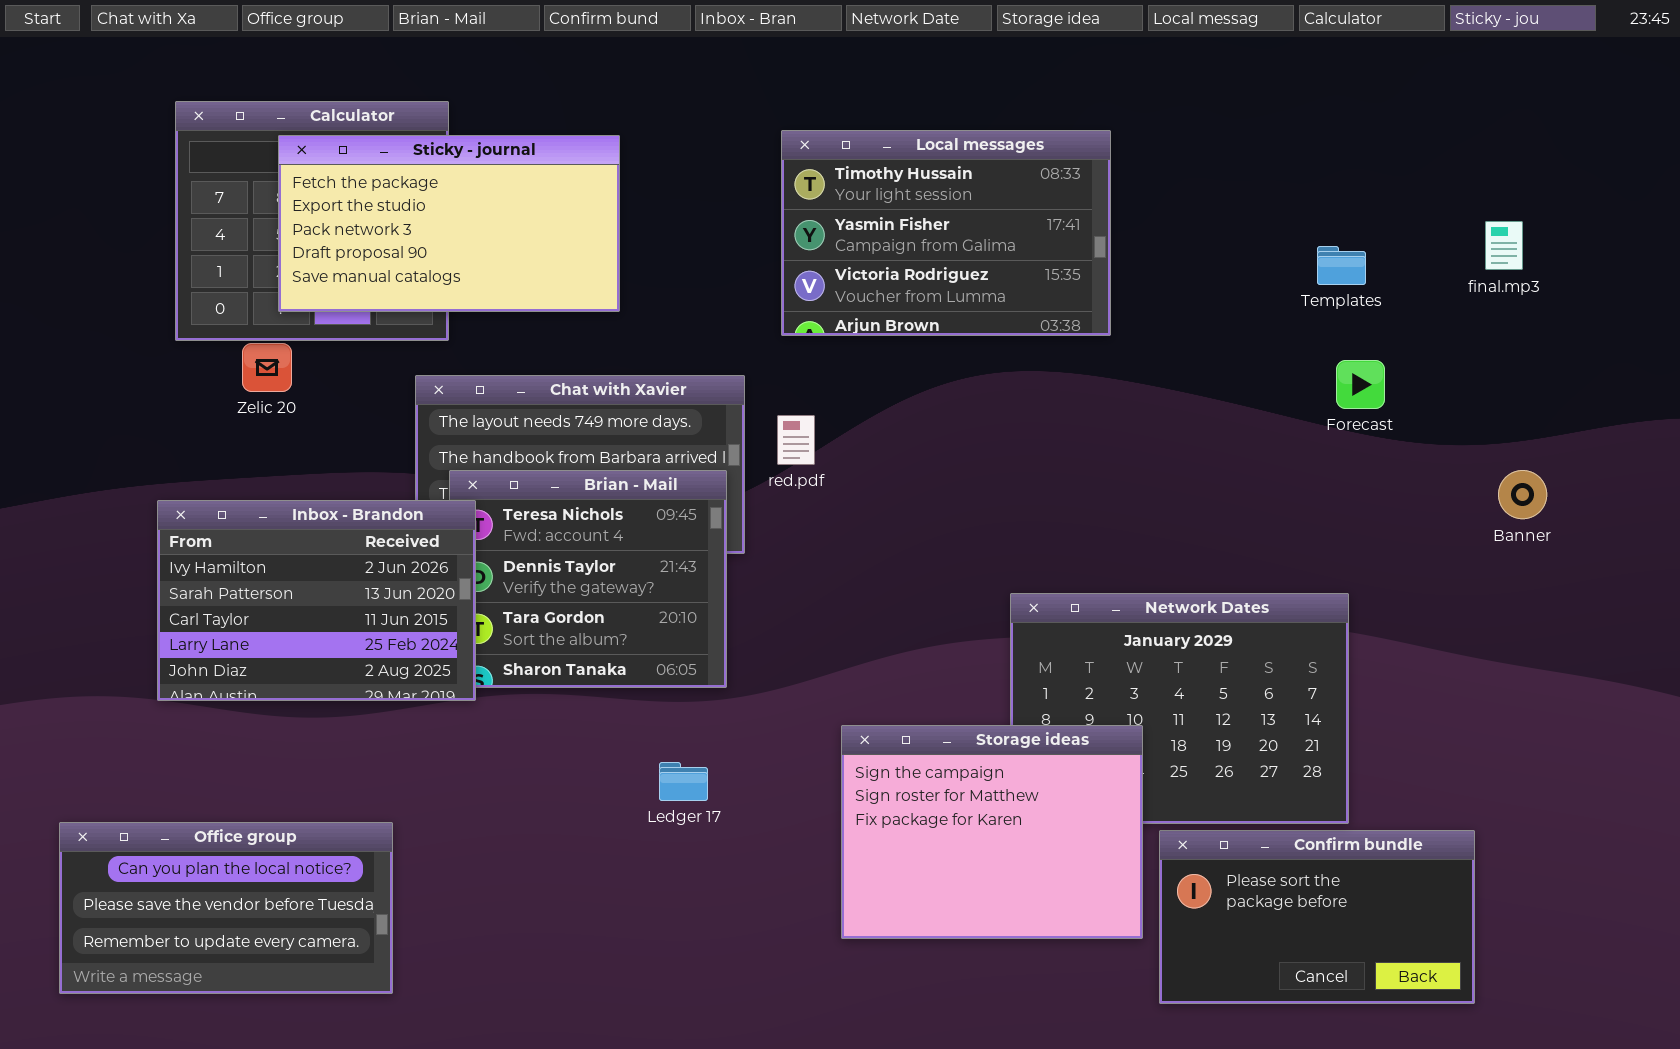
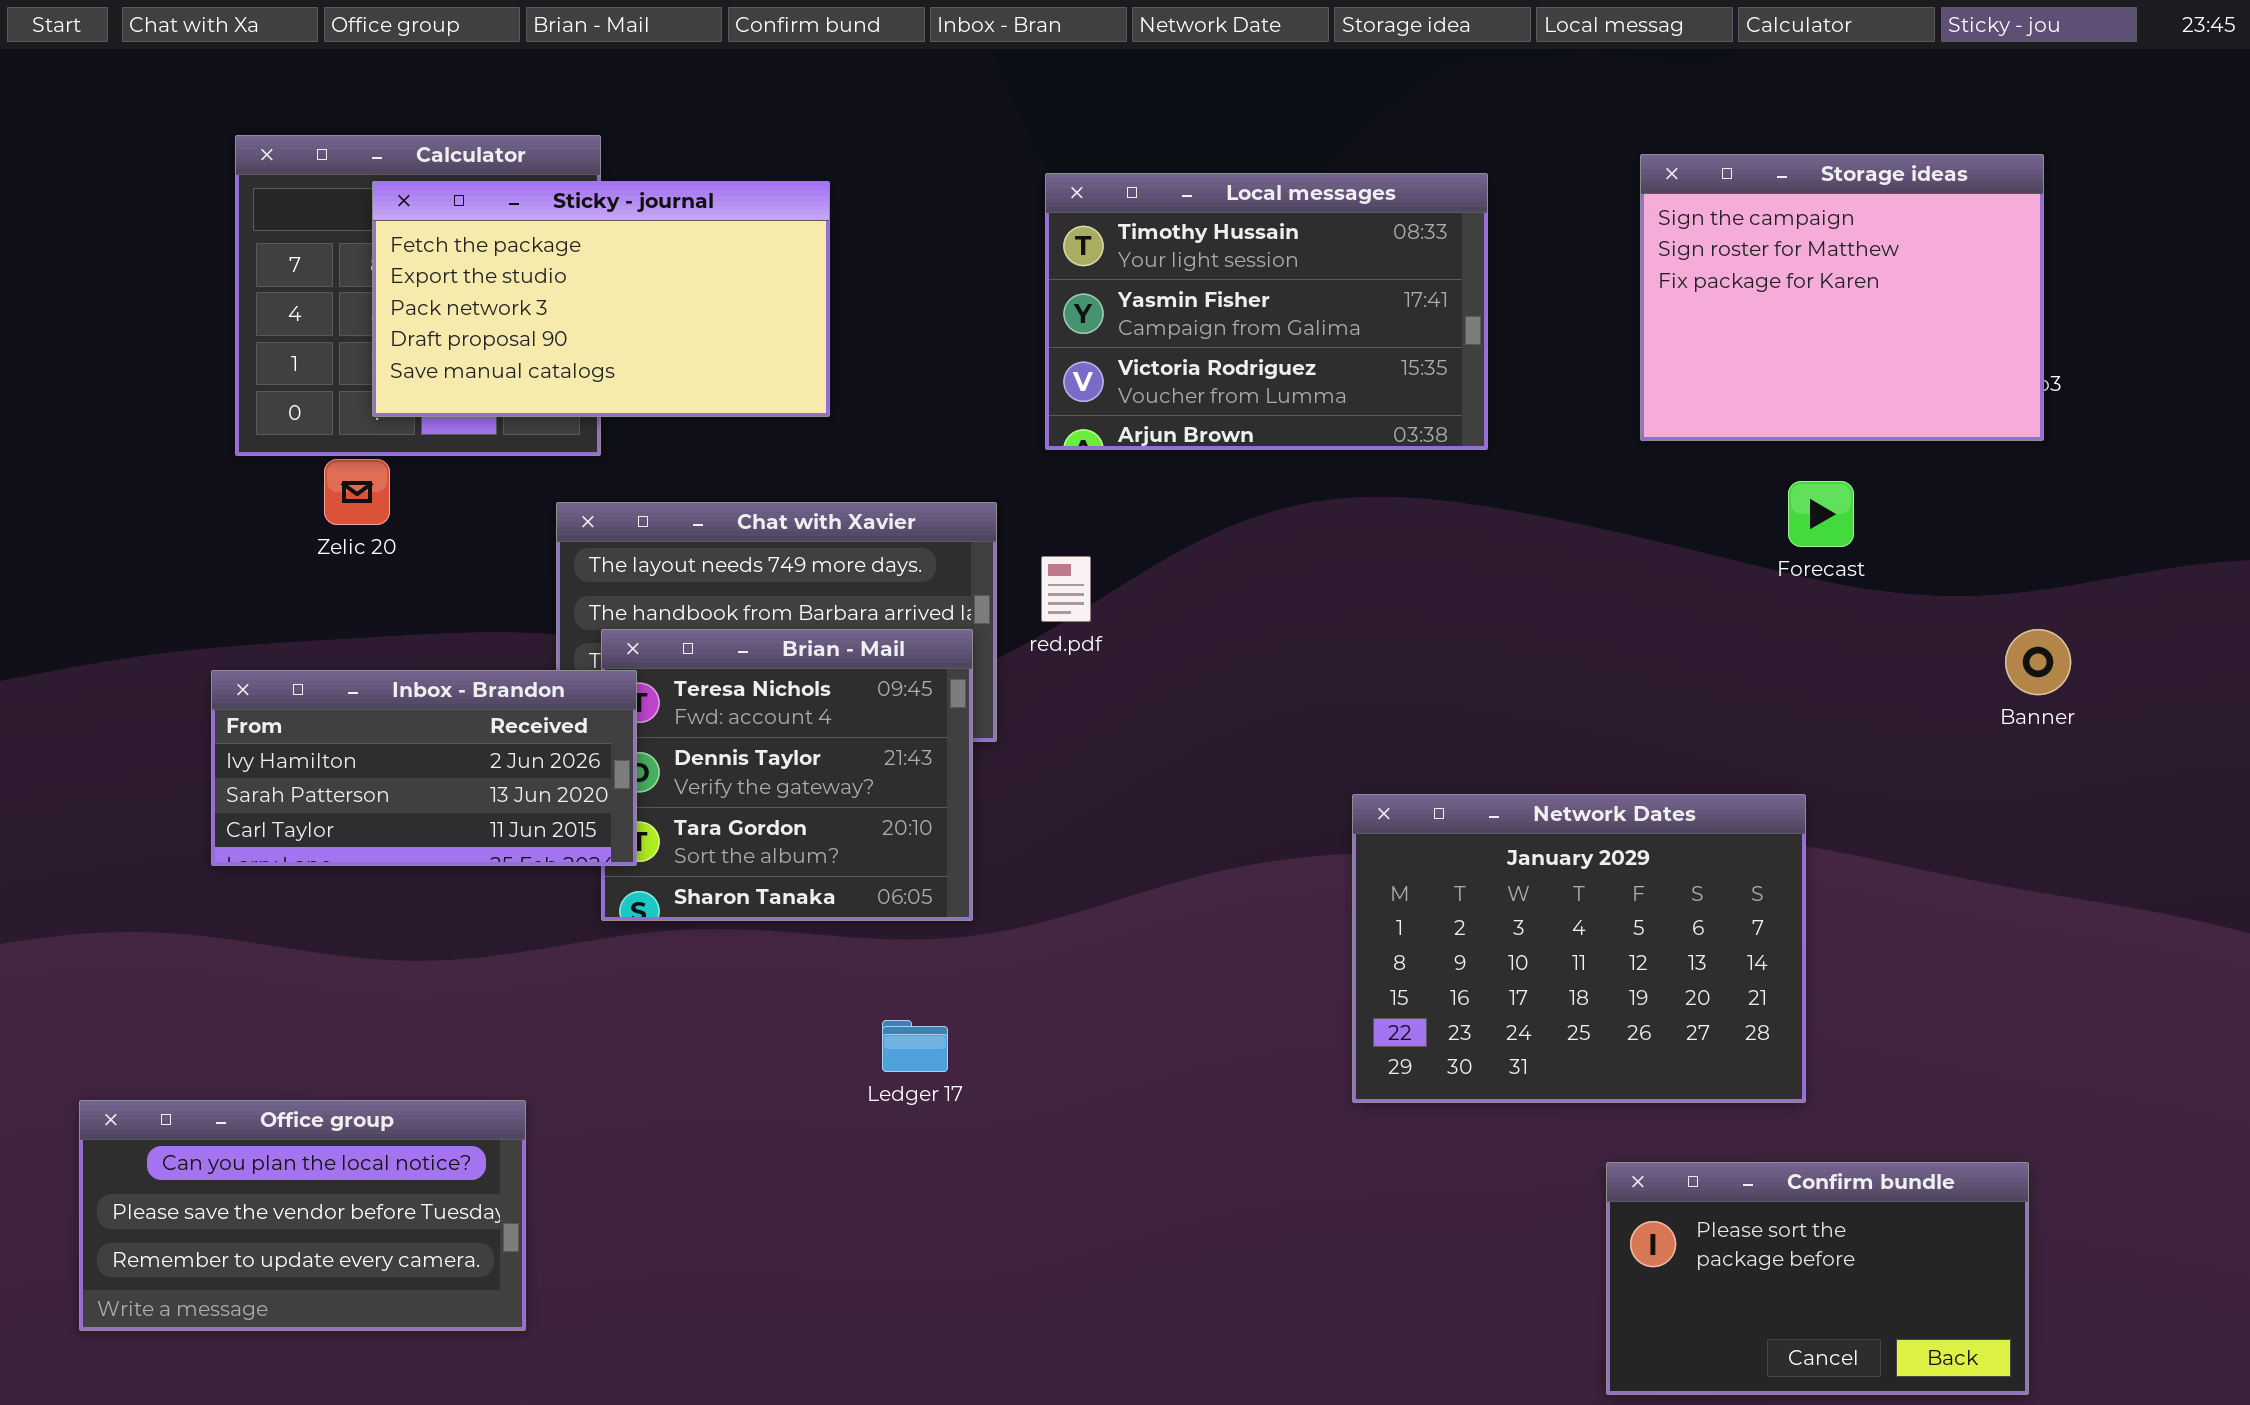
Inbox - Brandon: [157,500,476,701] -> [211,670,637,866], resized
Storage ideas: [841,725,1143,939] -> [1640,154,2044,441], moved
Confirm bundle: [1159,830,1475,1004] -> [1606,1162,2029,1395], moved

